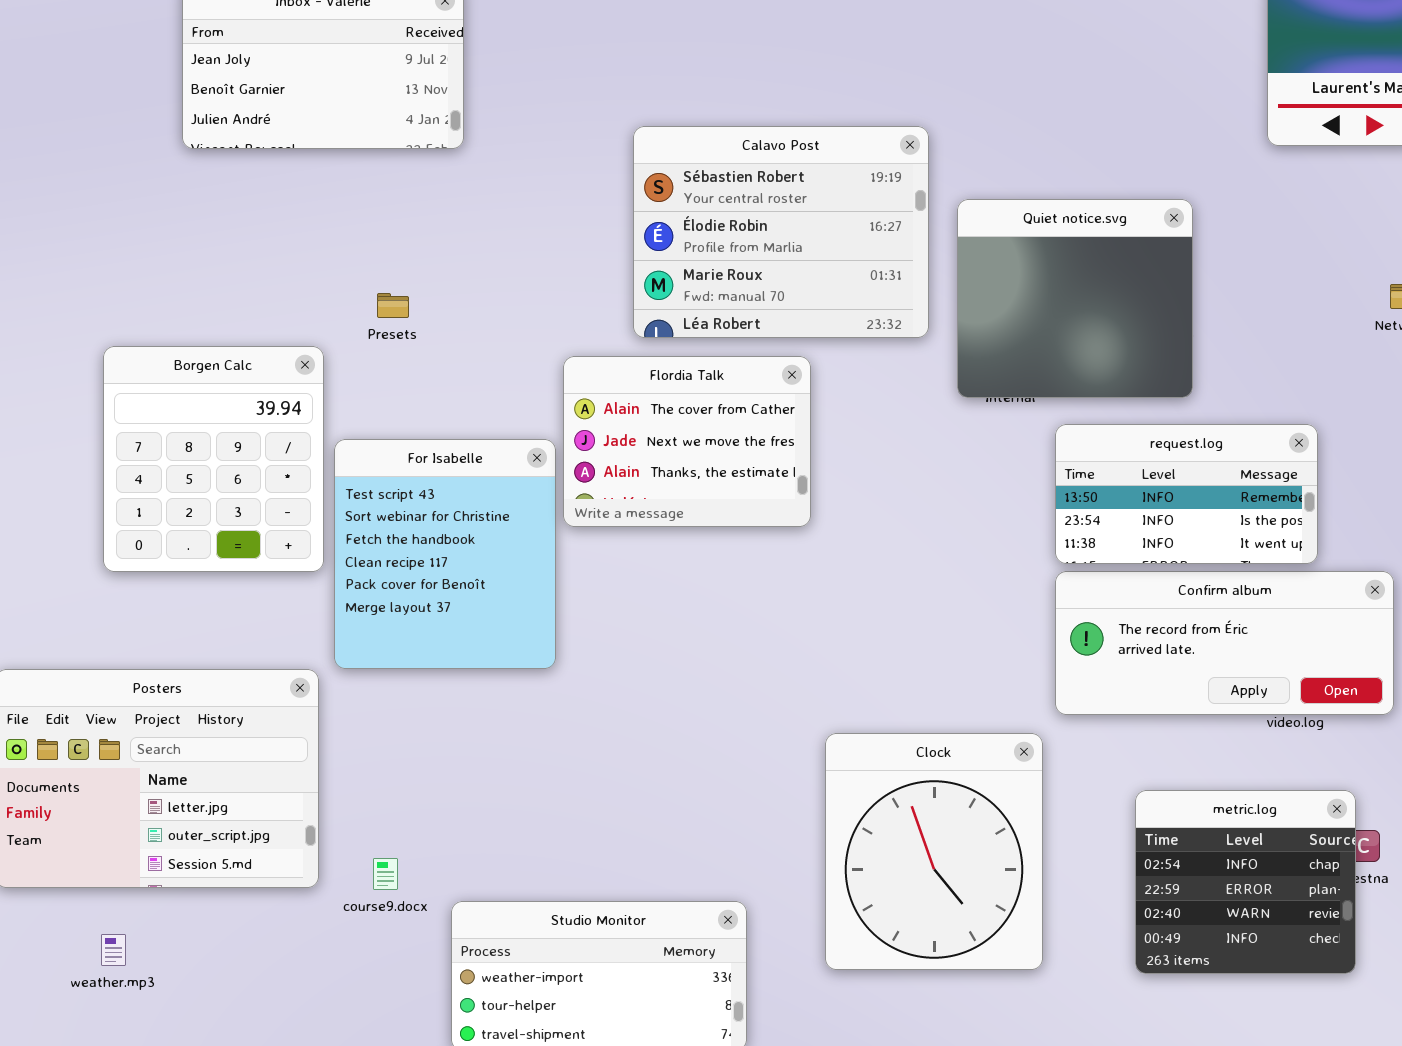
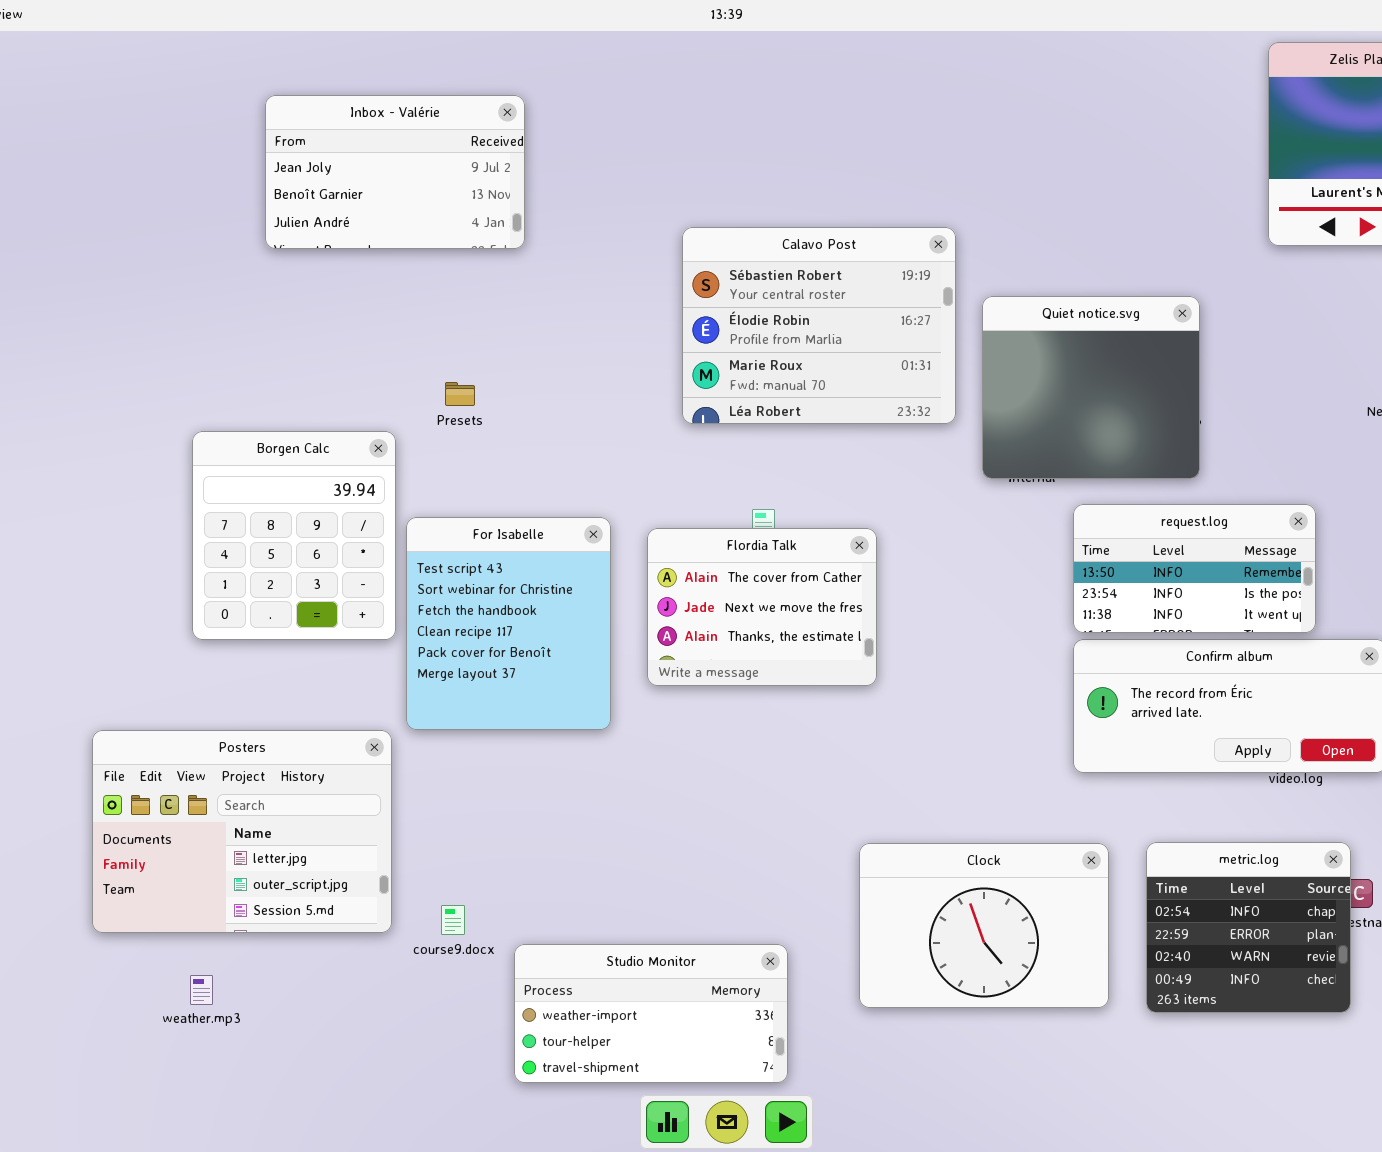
Flordia Talk: [563,356,811,527] -> [647,528,877,686], moved
Clock: [825,733,1043,970] -> [859,843,1109,1008], resized

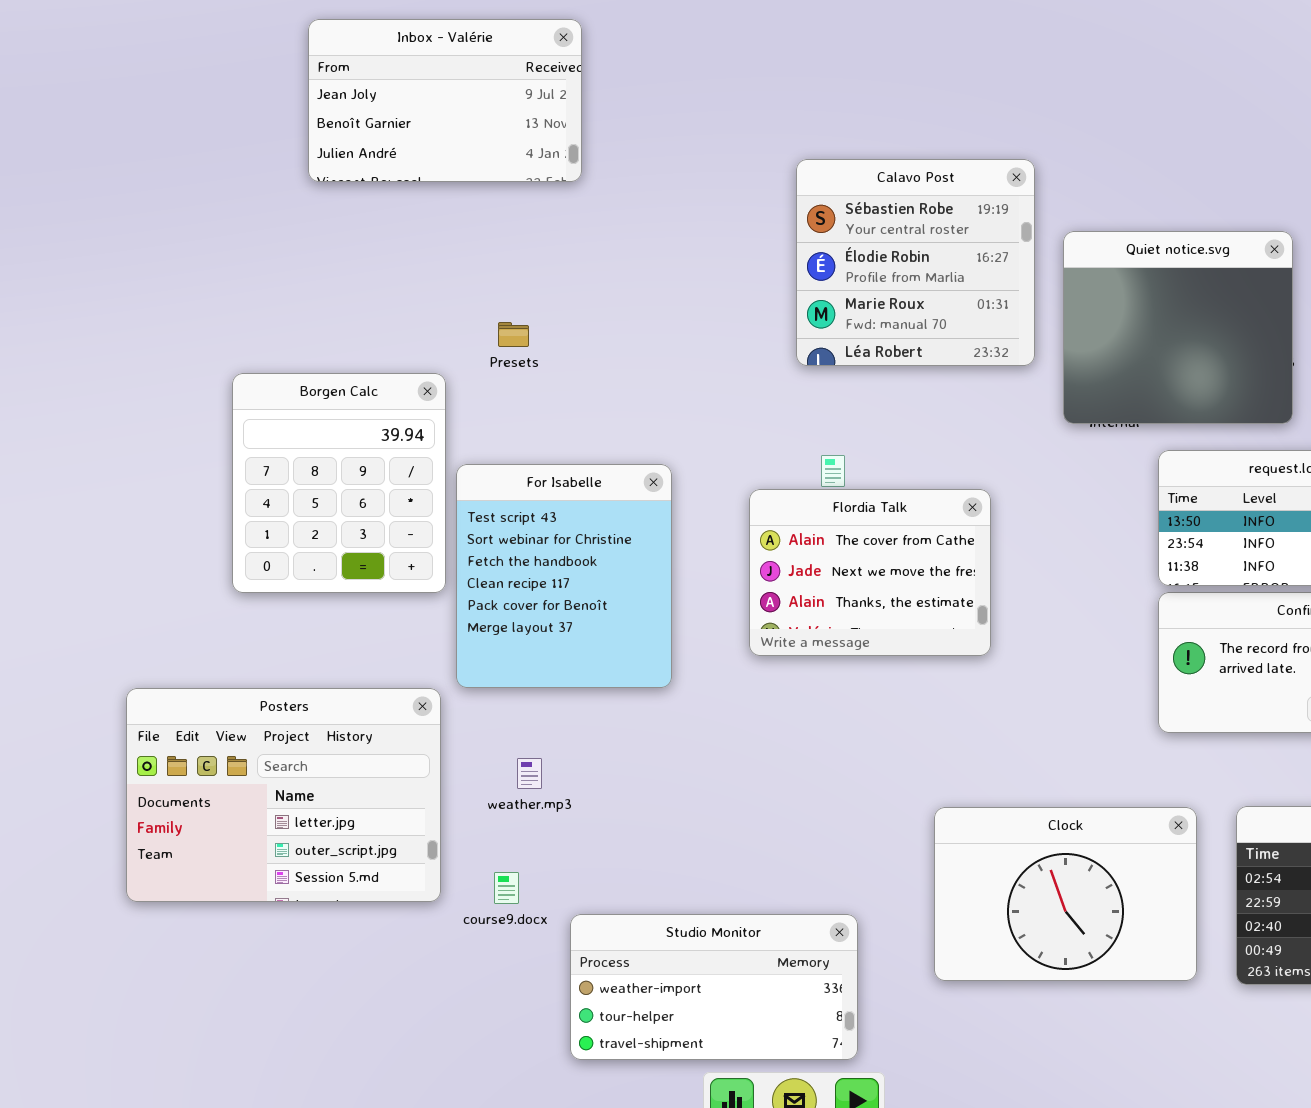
Calavo Post: [682,227,956,424] -> [796,159,1035,366], resized
Flordia Talk: [647,528,877,686] -> [749,489,991,656], moved
weather.mp3: [190,975,213,1005] -> [517,758,542,789], moved

